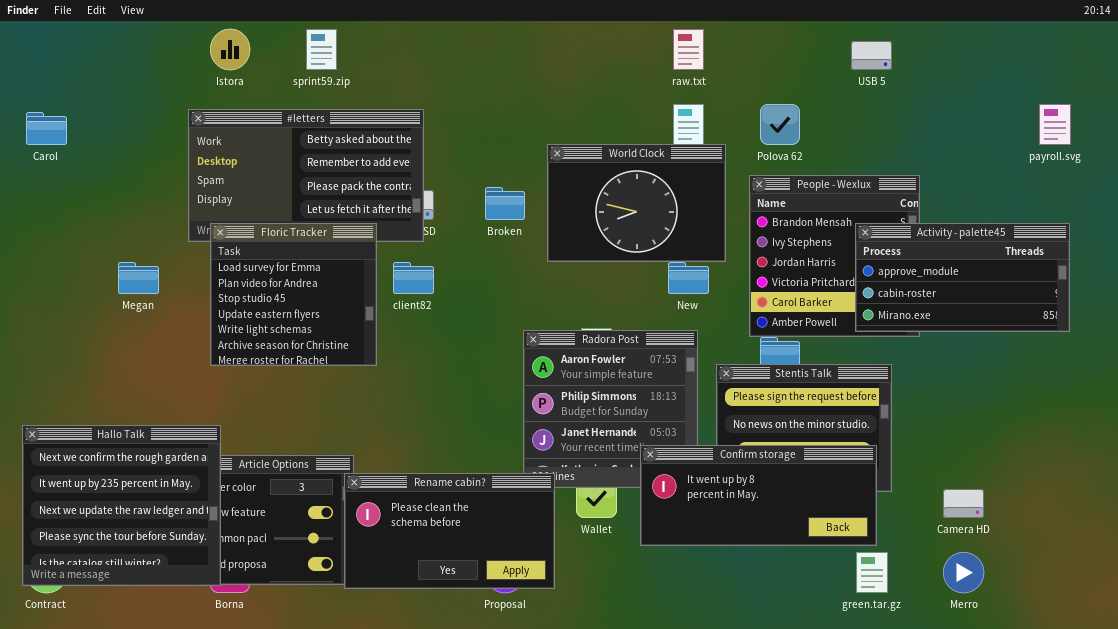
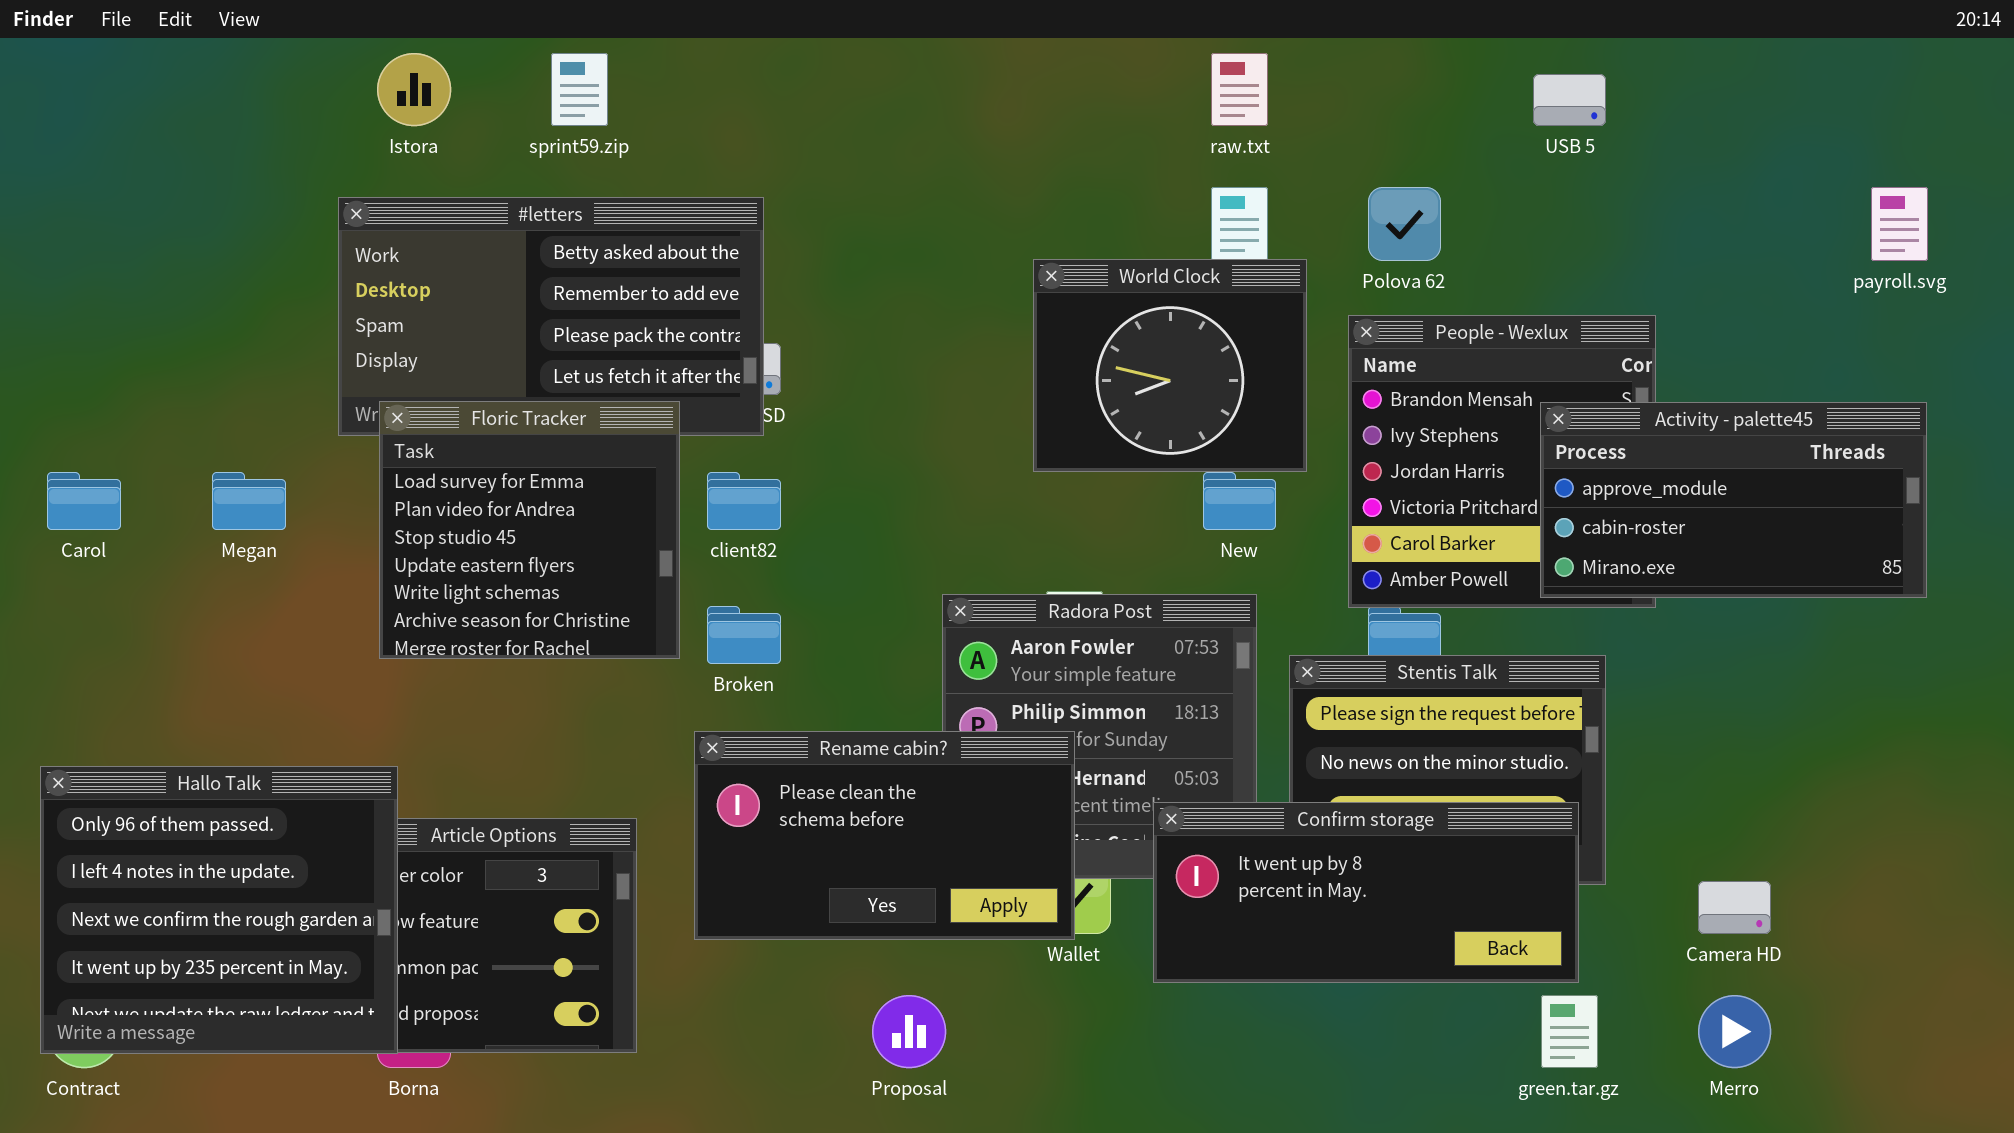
Carol: [26,112,67,145] -> [47,472,121,530], moved
World Clock: [547,144,726,262] -> [1033,259,1307,472], resized
Broken: [485,187,525,220] -> [707,606,781,664], moved
Hallo Talk: [22,425,221,586] -> [40,766,398,1054], scrolled up 2 rows
Rename cabin?: [344,473,555,589] -> [694,731,1075,940], moved

